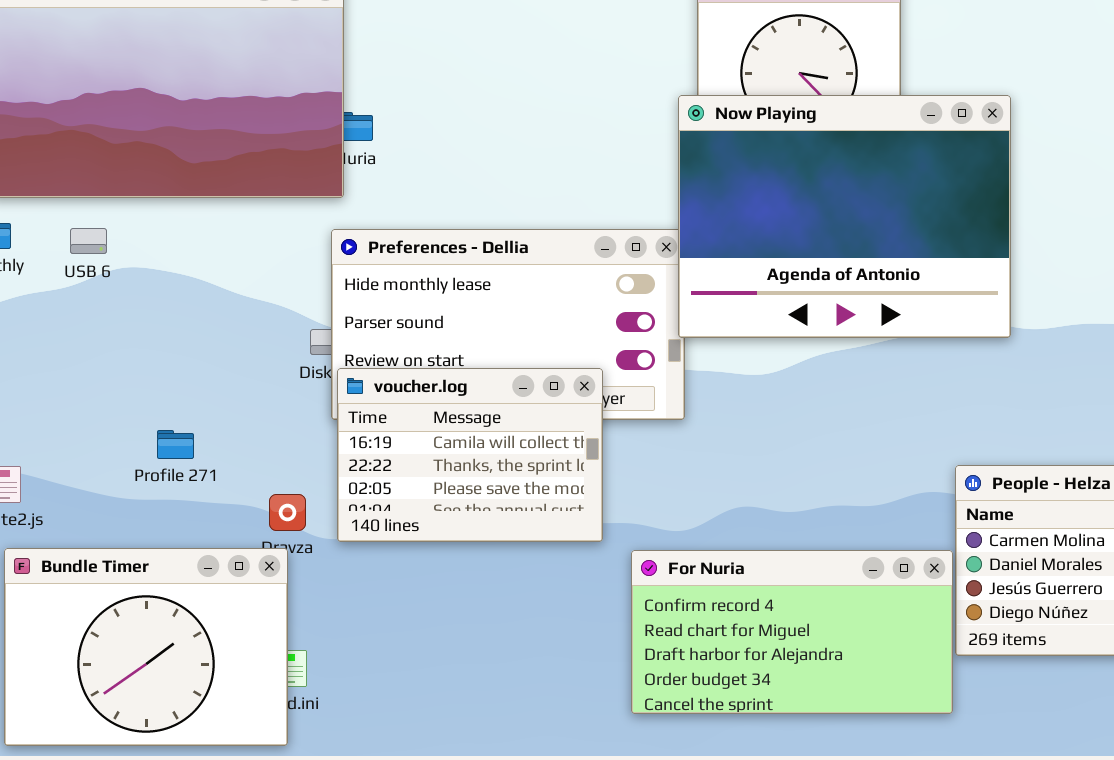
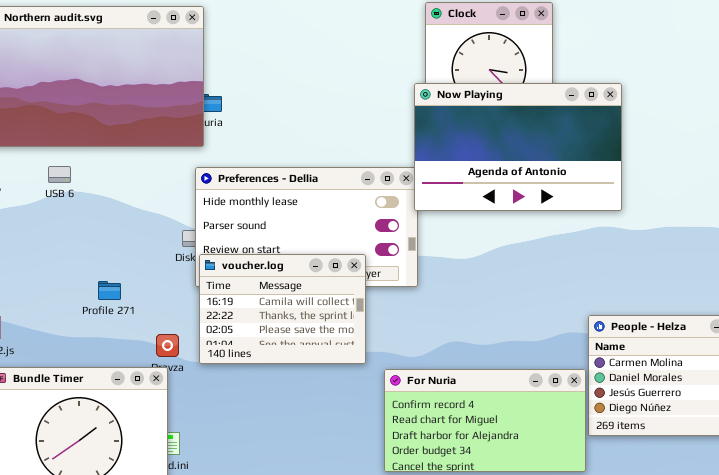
Now Playing: [678,95,1011,338] -> [414,83,622,211], resized
USB 6: [70,228,107,254] -> [48,166,71,183], moved
Profile 271: [157,430,194,459] -> [98,281,121,300], moved

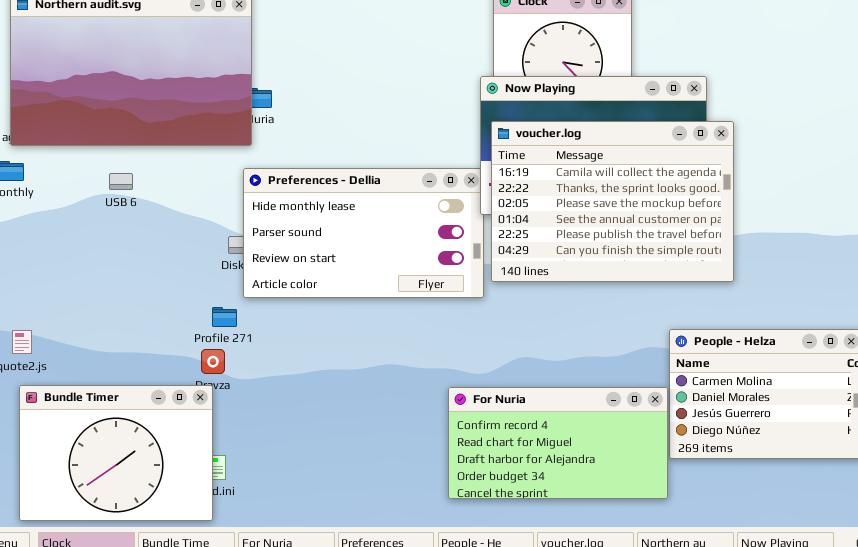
USB 6: [48,166,71,183] -> [109,173,133,190], moved
voucher.log: [199,254,366,364] -> [491,121,734,282], moved, resized
Profile 271: [98,281,121,300] -> [212,307,237,327], moved

